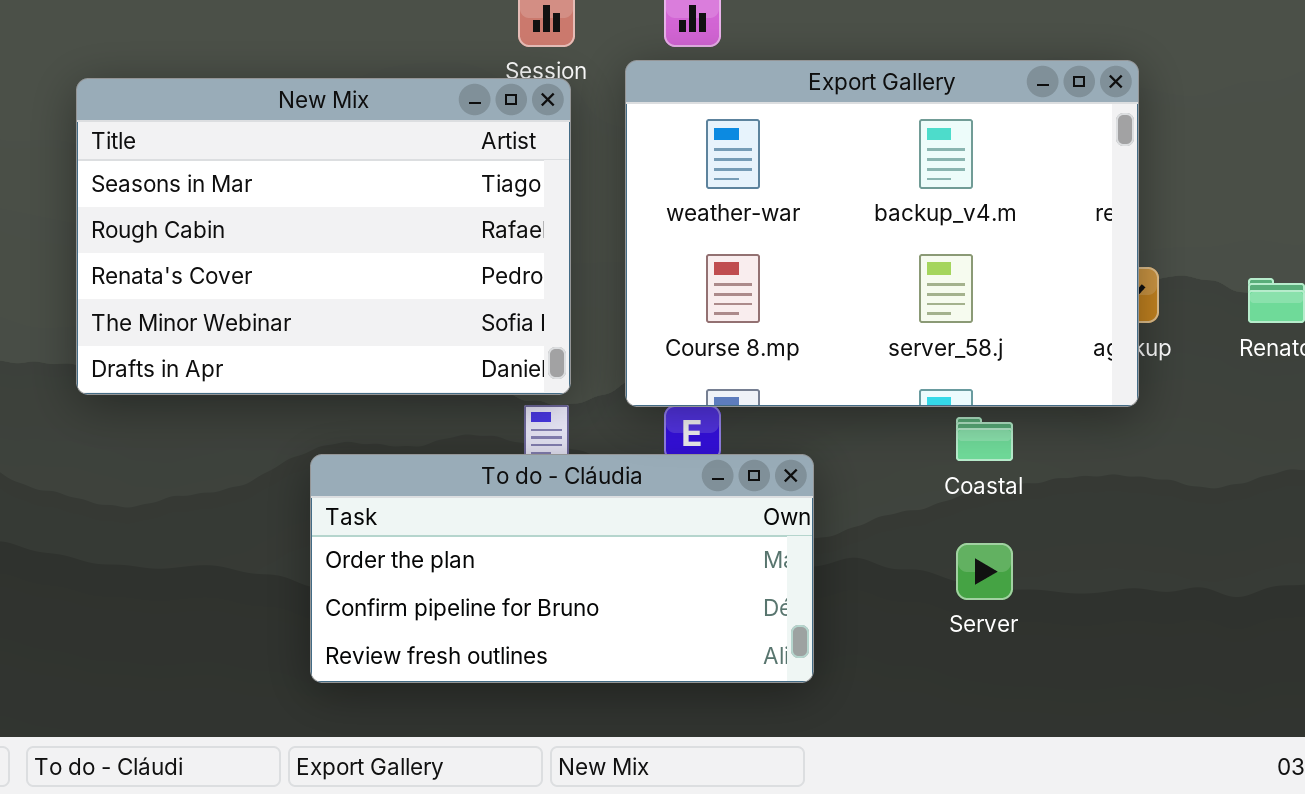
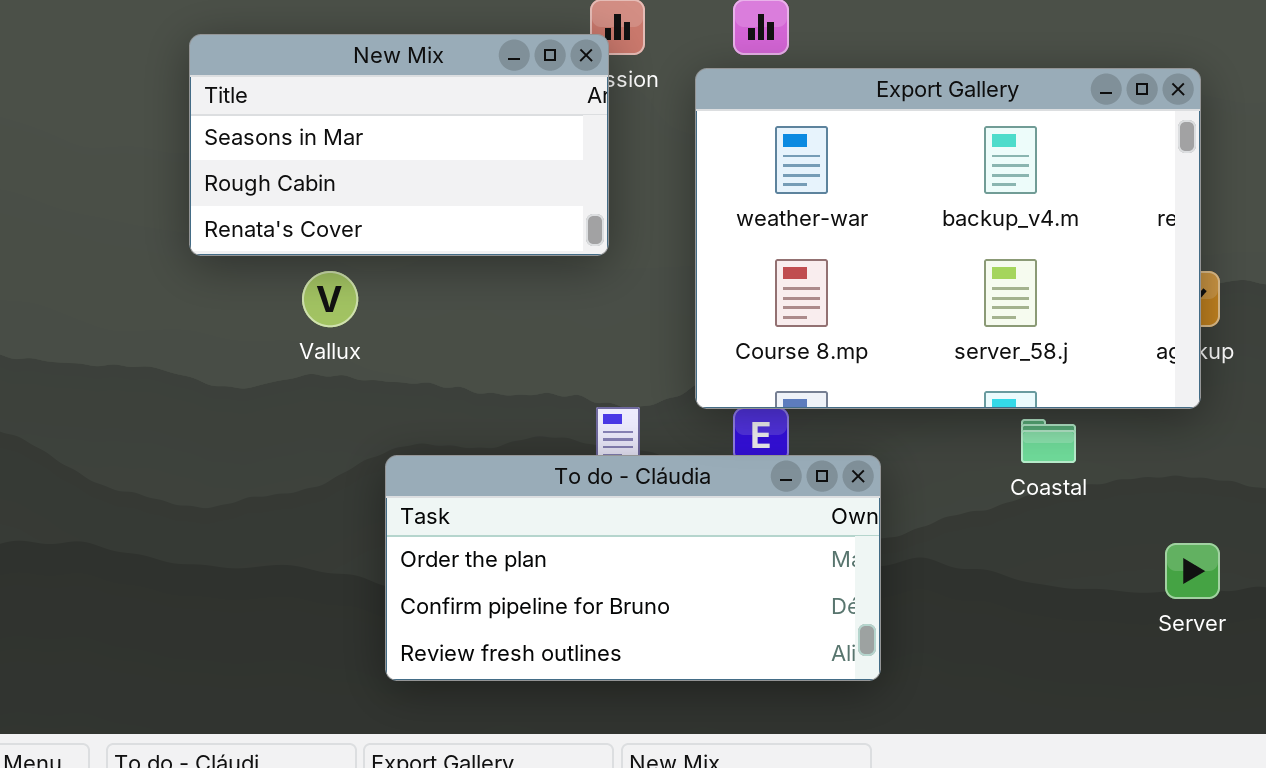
New Mix: [76,78,571,395] -> [189,34,609,256], moved, resized
Server: [956,543,1013,600] -> [1165,543,1220,599], moved

